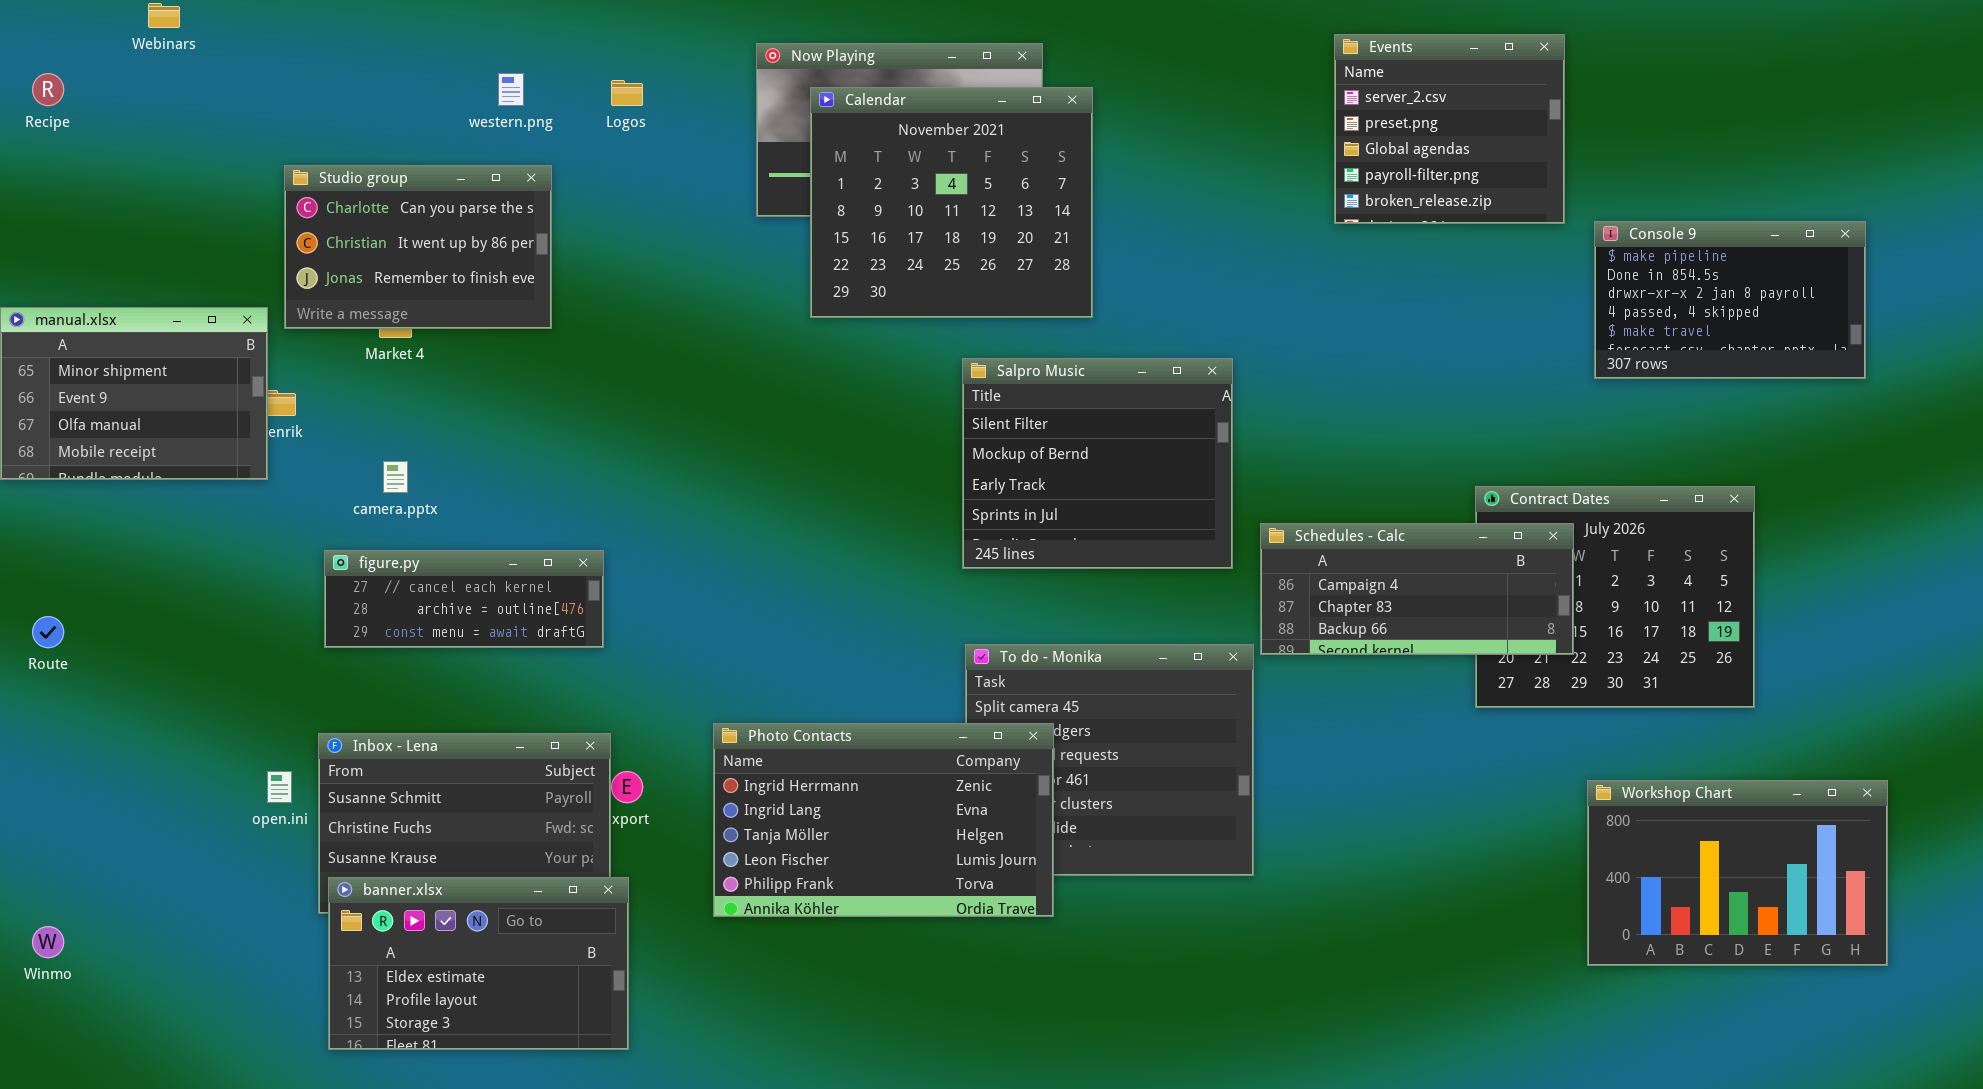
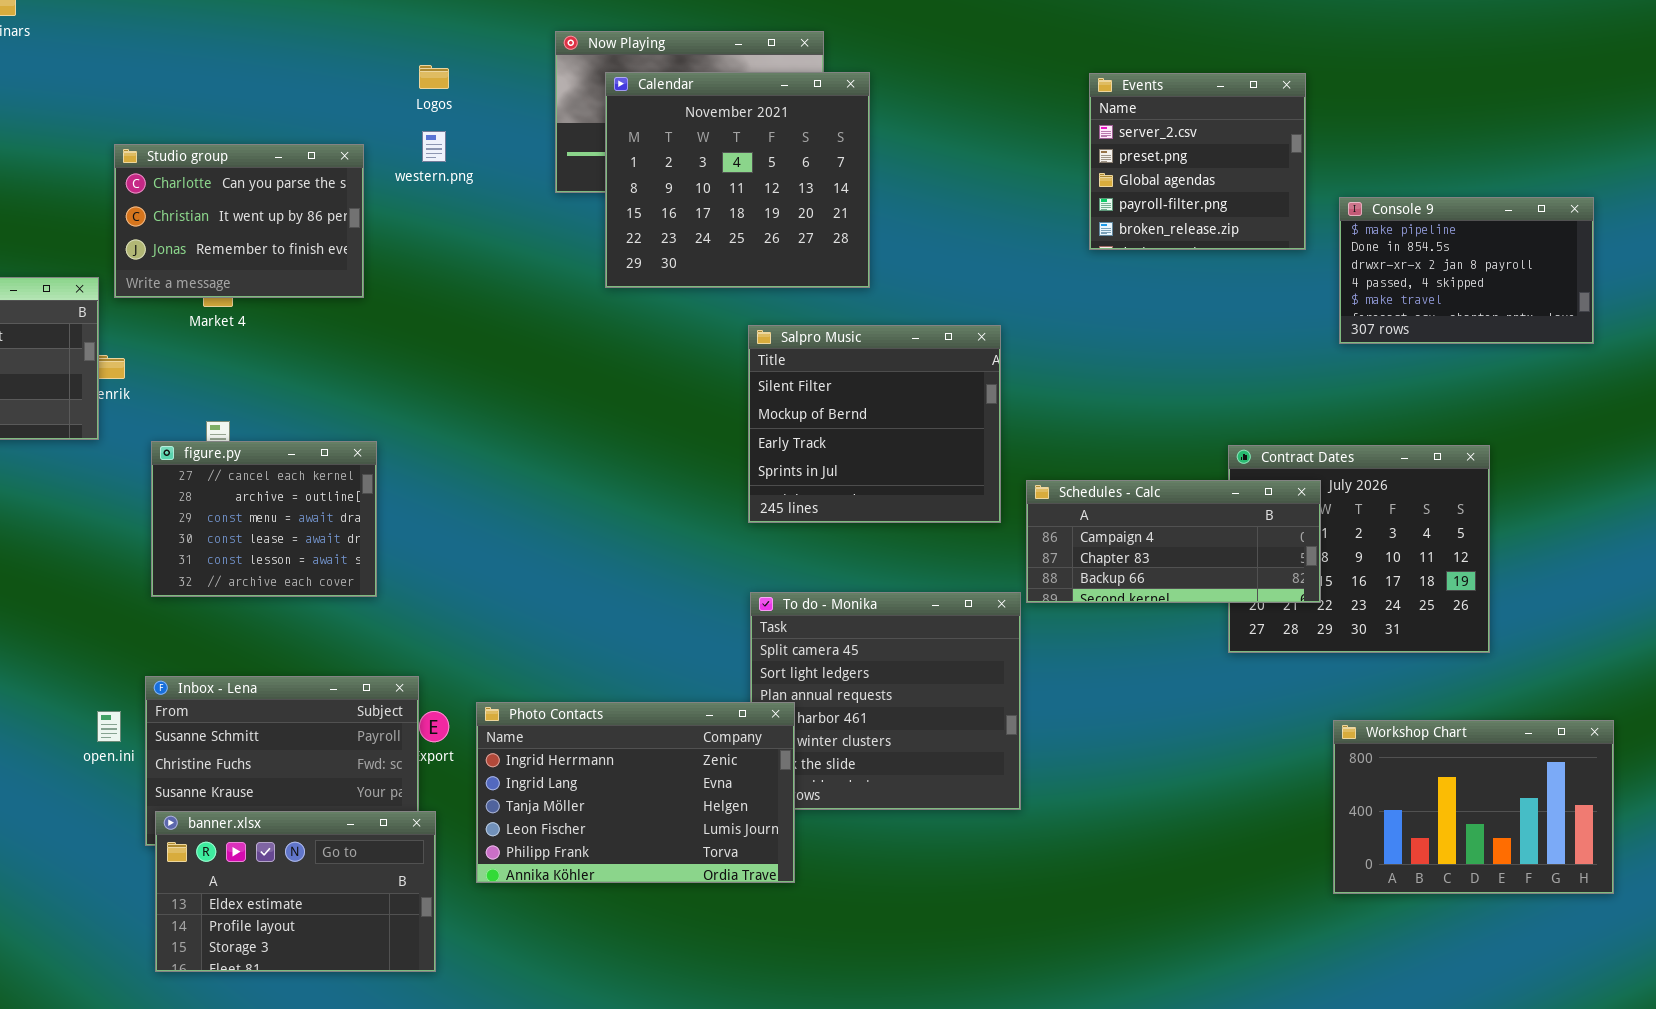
Events: [1334,34,1565,224] -> [1089,73,1306,250], moved
western.png: [498,73,524,106] -> [422,131,446,162], moved
figure.py: [324,550,604,648] -> [151,441,377,597], resized
Photo Contacts: [713,723,1054,917] -> [476,702,795,883], moved

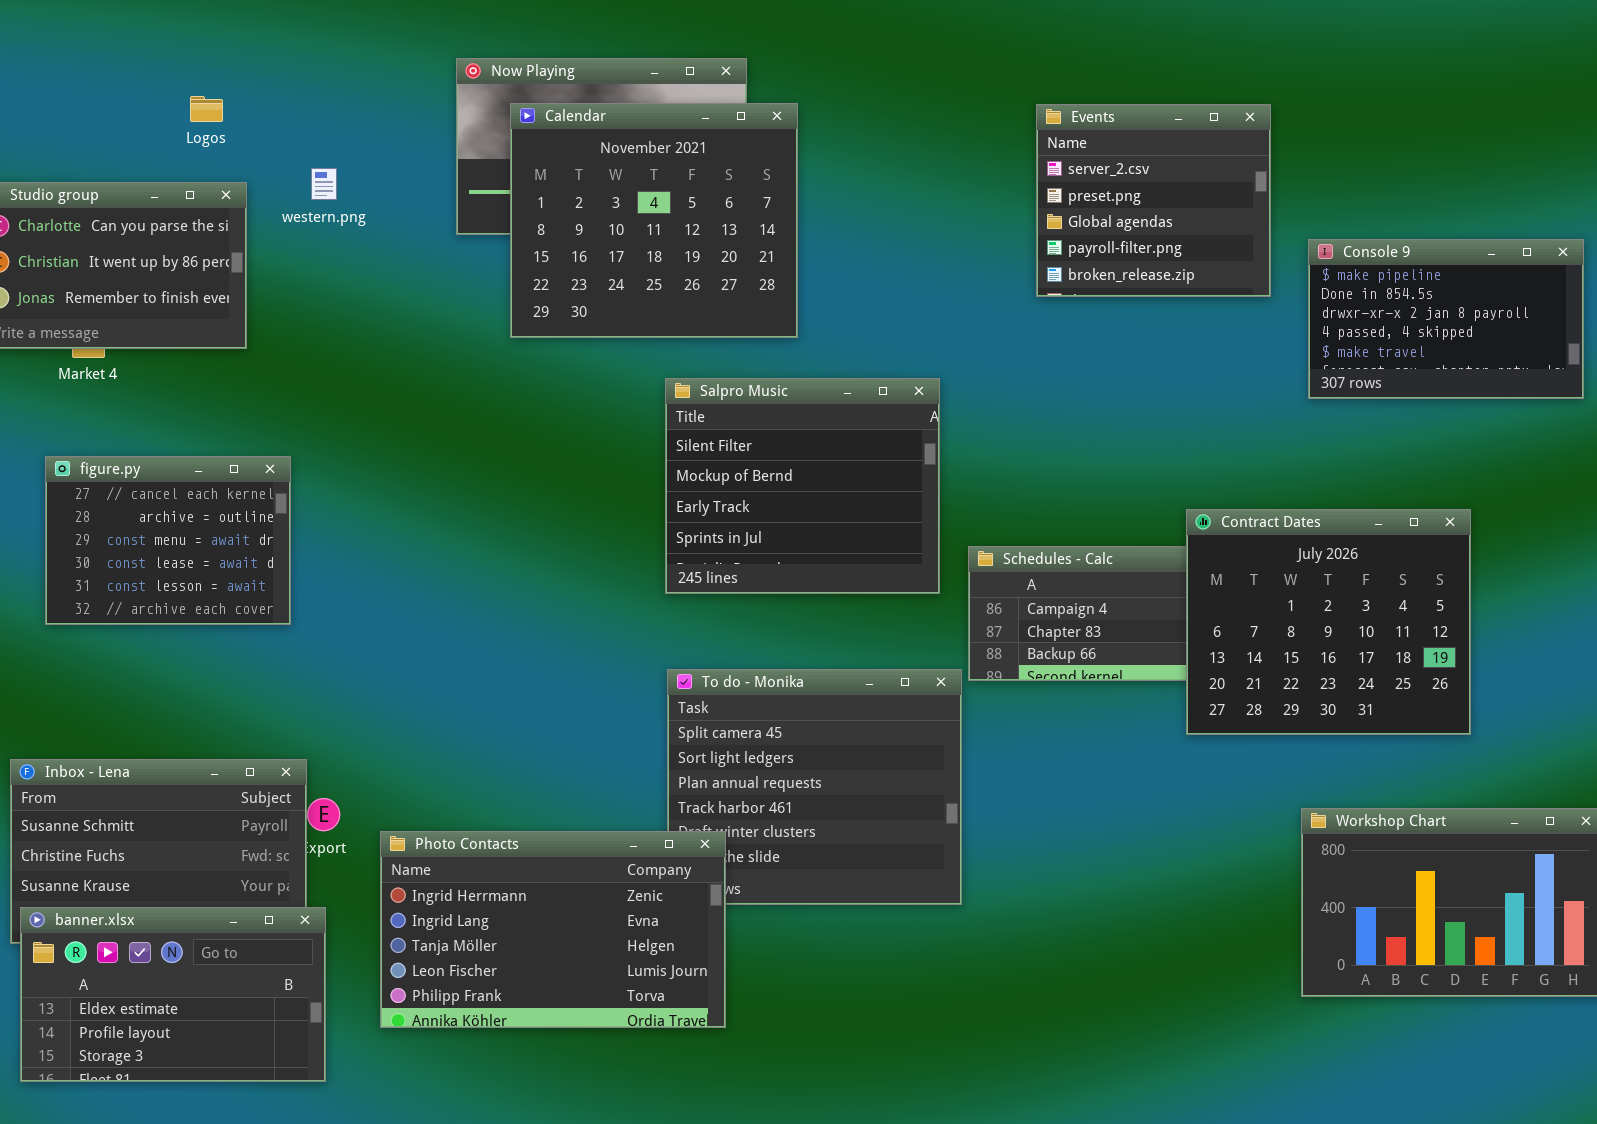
Logos: [419,65,449,89] -> [190,96,223,122], moved
figure.py: [151,441,377,597] -> [45,456,291,625], moved
Contract Dates: [1228,445,1490,653] -> [1186,509,1471,735], raised
Photo Contacts: [476,702,795,883] -> [380,831,726,1028], moved

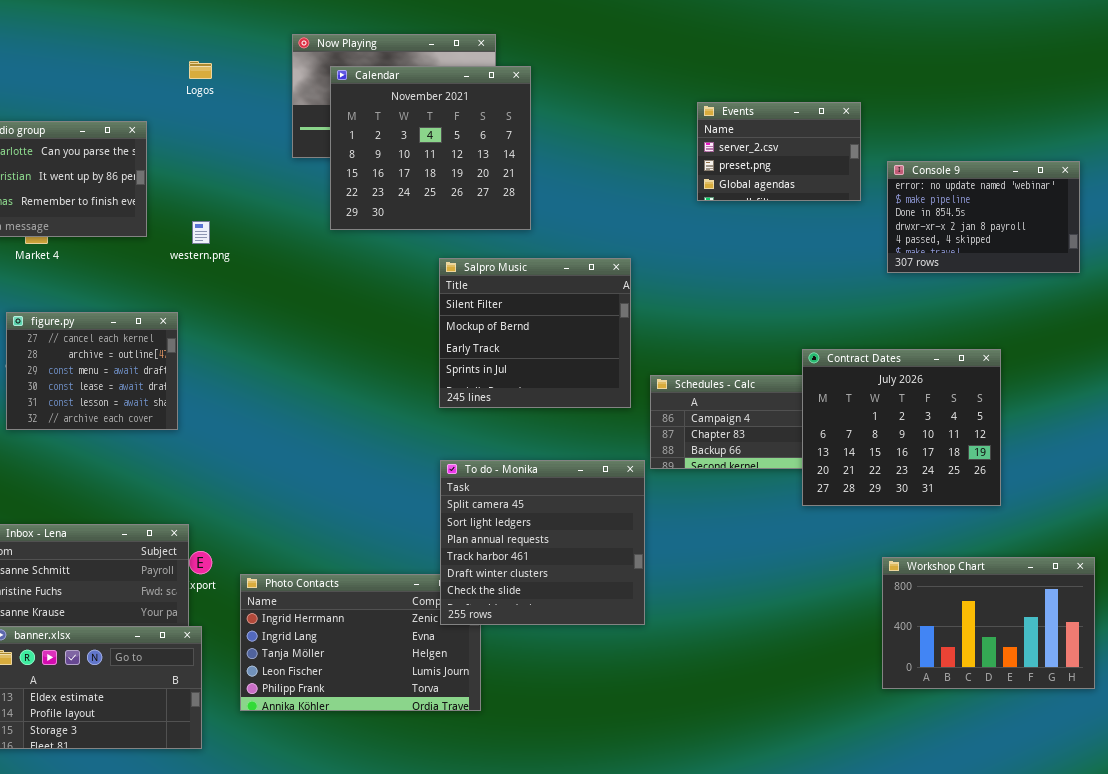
Logos: [190,96,223,122] -> [189,61,212,79], moved
Events: [1036,104,1271,297] -> [697,102,861,201], resized
western.png: [311,168,337,200] -> [192,221,210,244], moved
Console 9: [1308,239,1584,399] -> [887,161,1080,273], scrolled up 1 row
To do - Monika: [667,669,962,905] -> [440,460,645,625], raised

